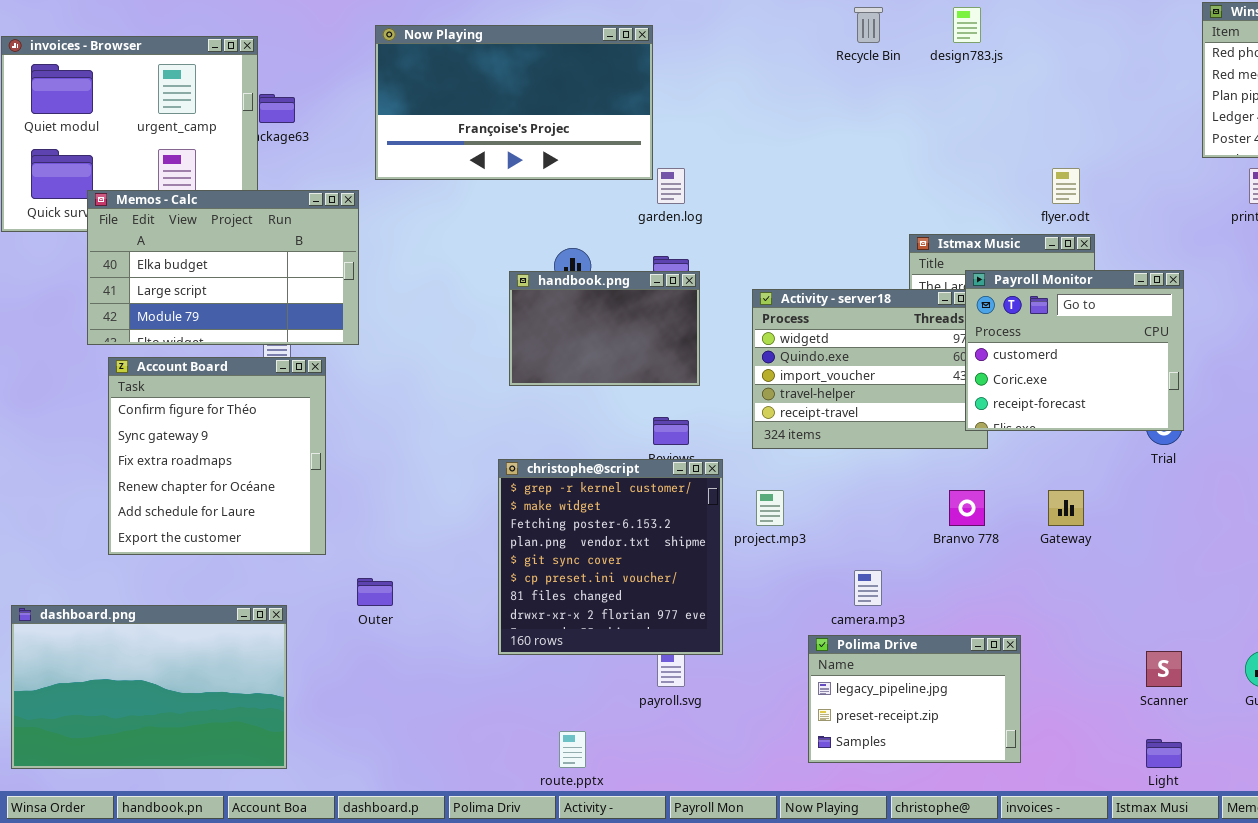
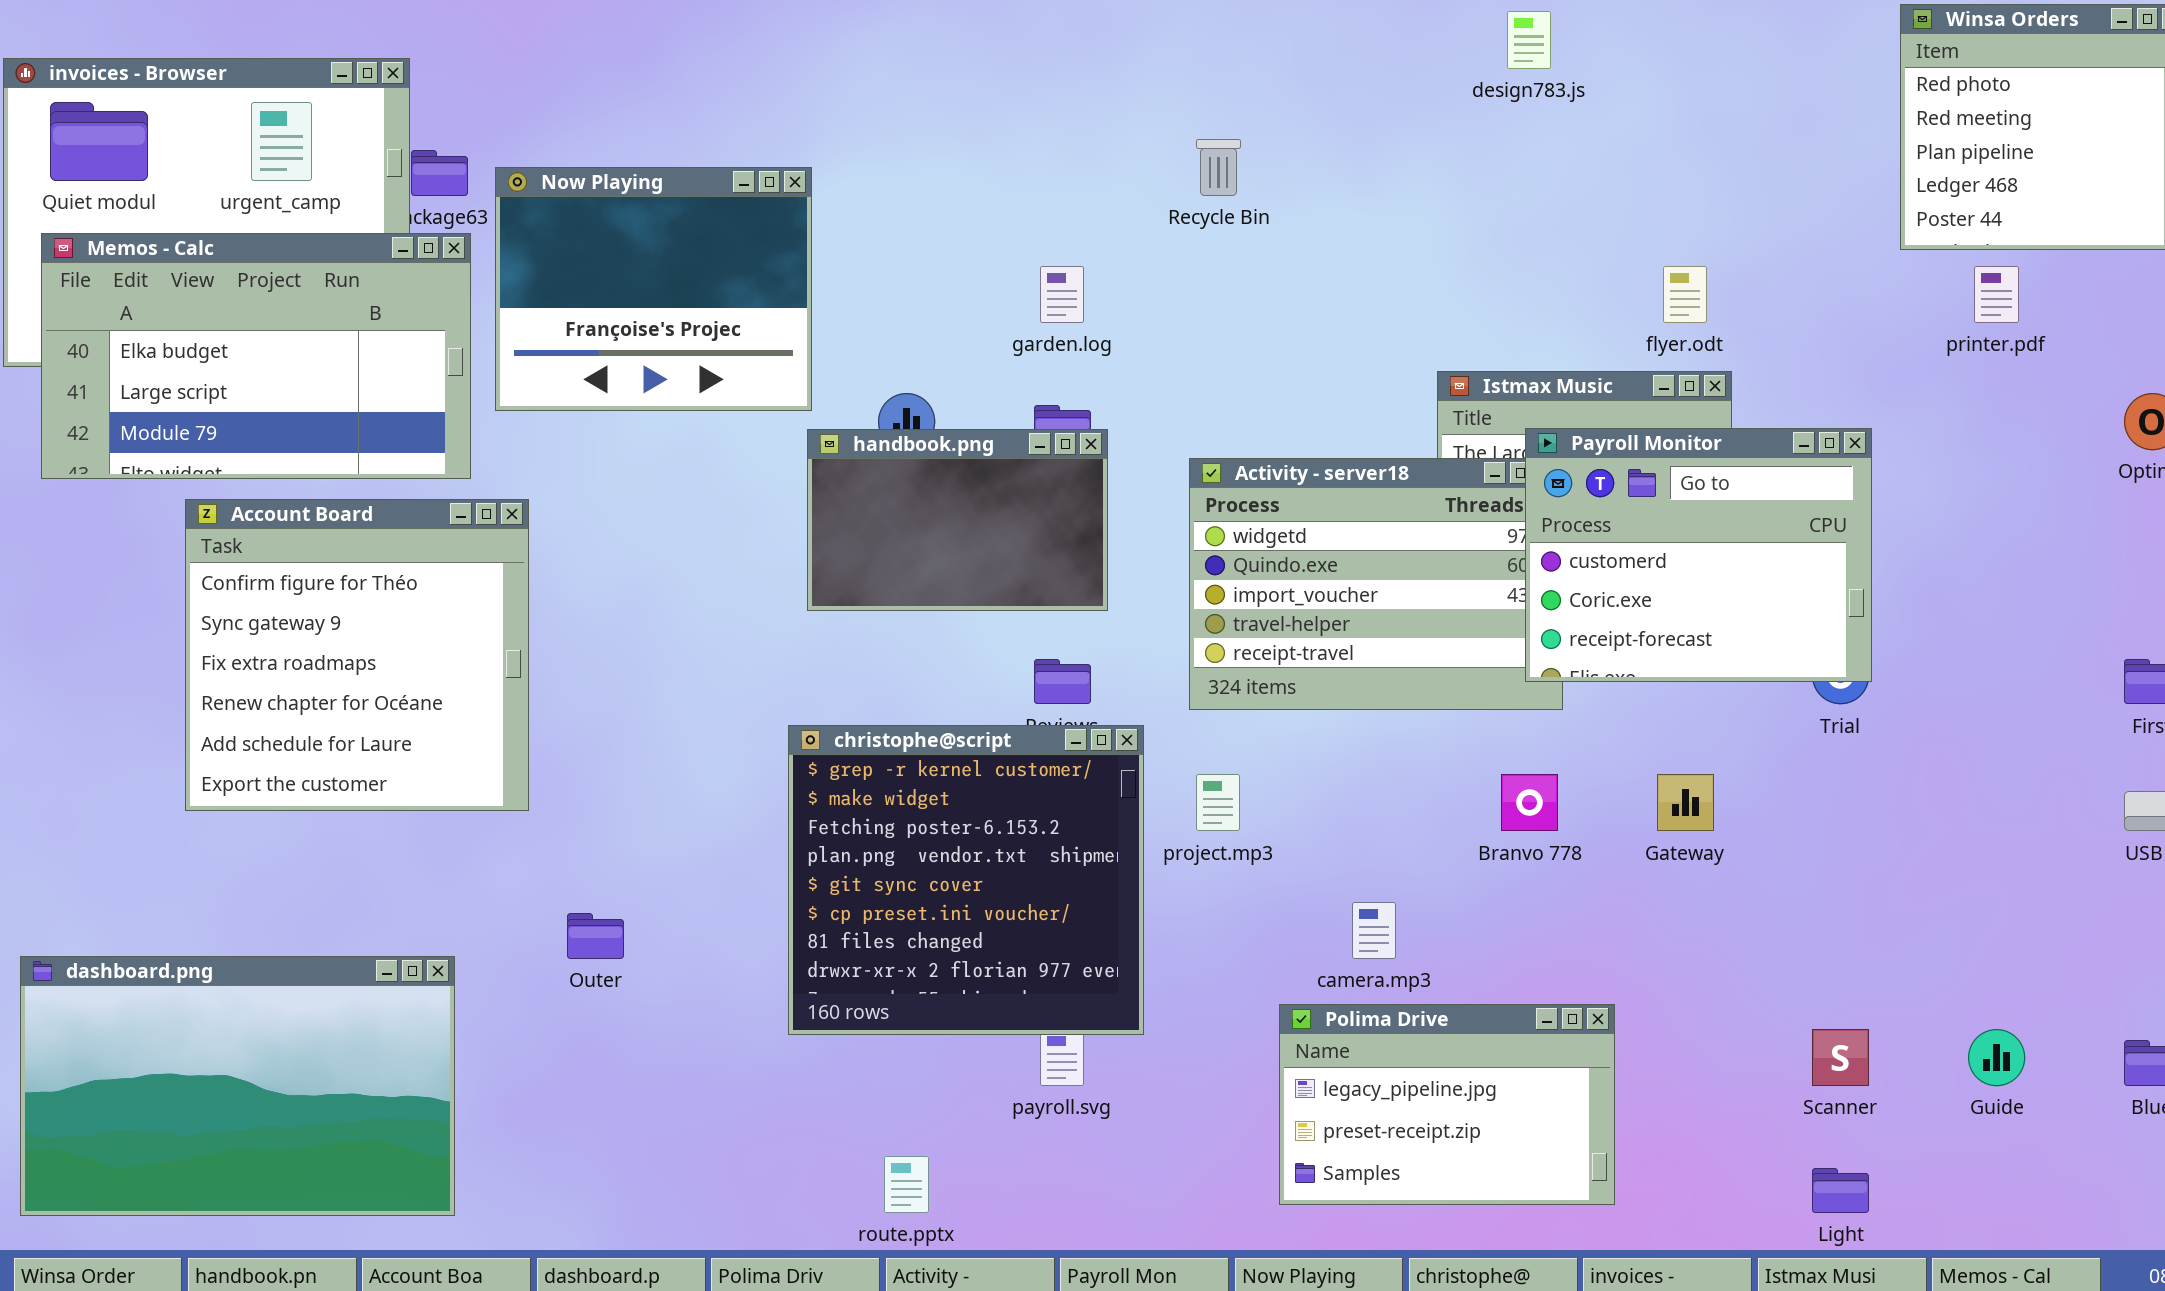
Recycle Bin: [854,7,883,43] -> [1196,139,1241,196], moved
Now Playing: [375,25,653,180] -> [495,167,812,411], moved, resized
Memos - Calc: [87,190,359,345] -> [41,233,471,479], moved
Account Board: [108,357,326,555] -> [185,499,529,811], moved

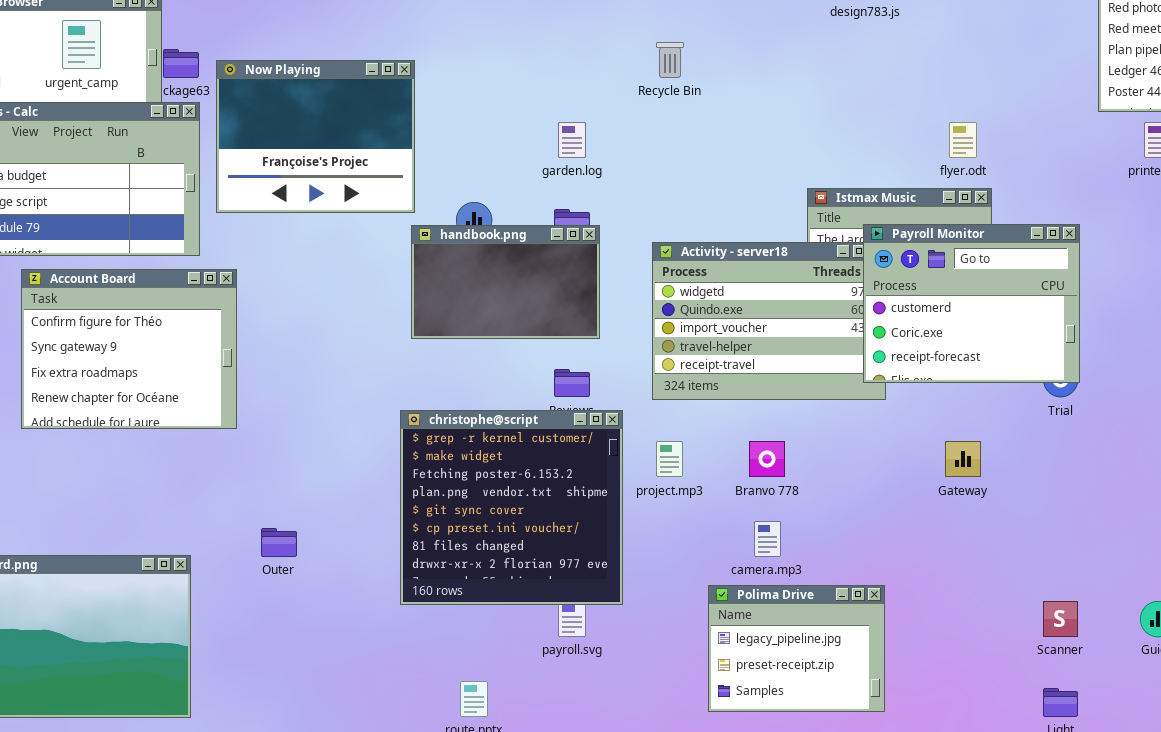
Account Board: [185,499,529,811] -> [21,269,237,429], resized
Branvo 778: [1501,774,1558,831] -> [749,441,785,477], moved
Polima Drive: [1279,1004,1615,1205] -> [708,585,885,712], resized

